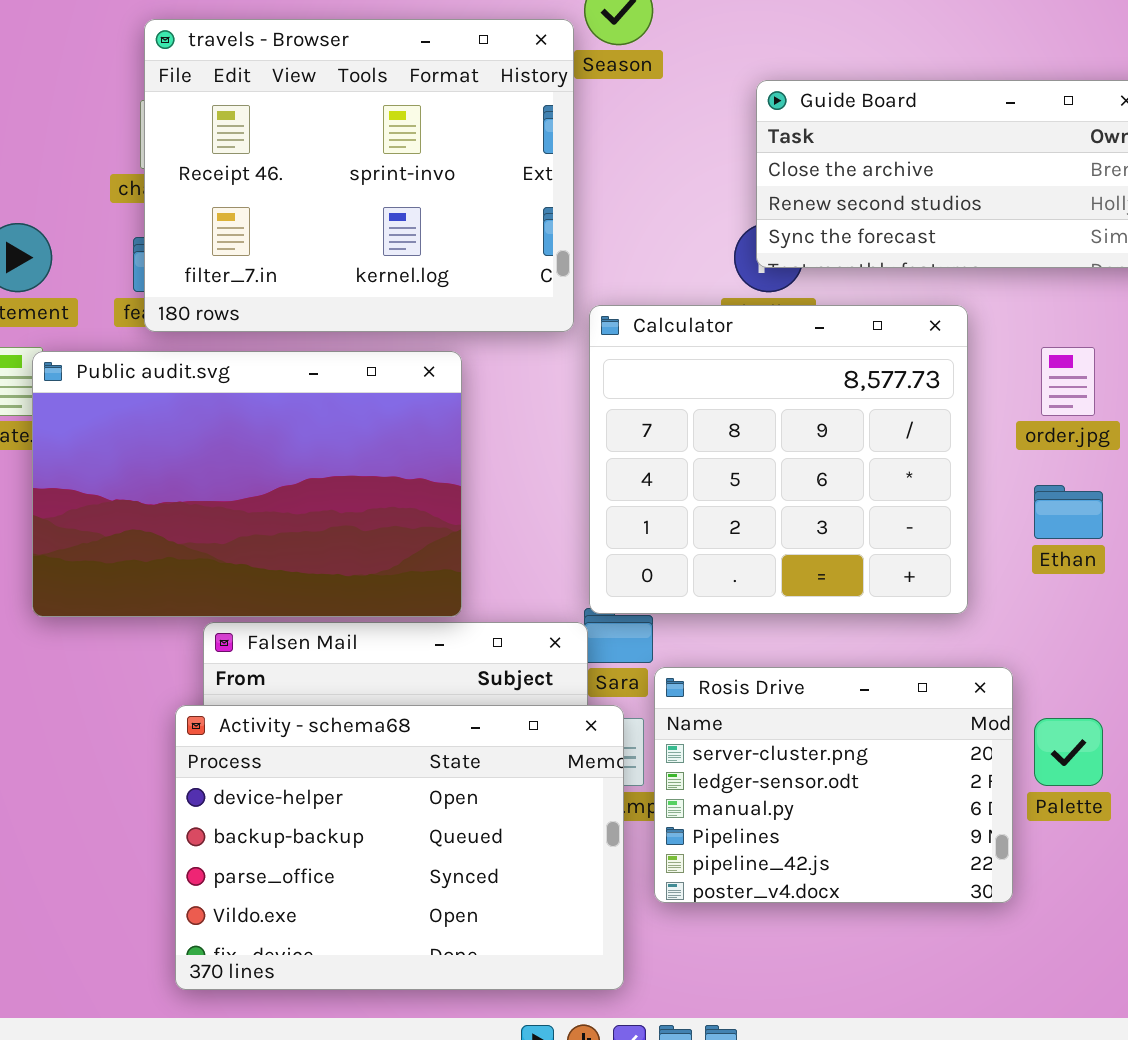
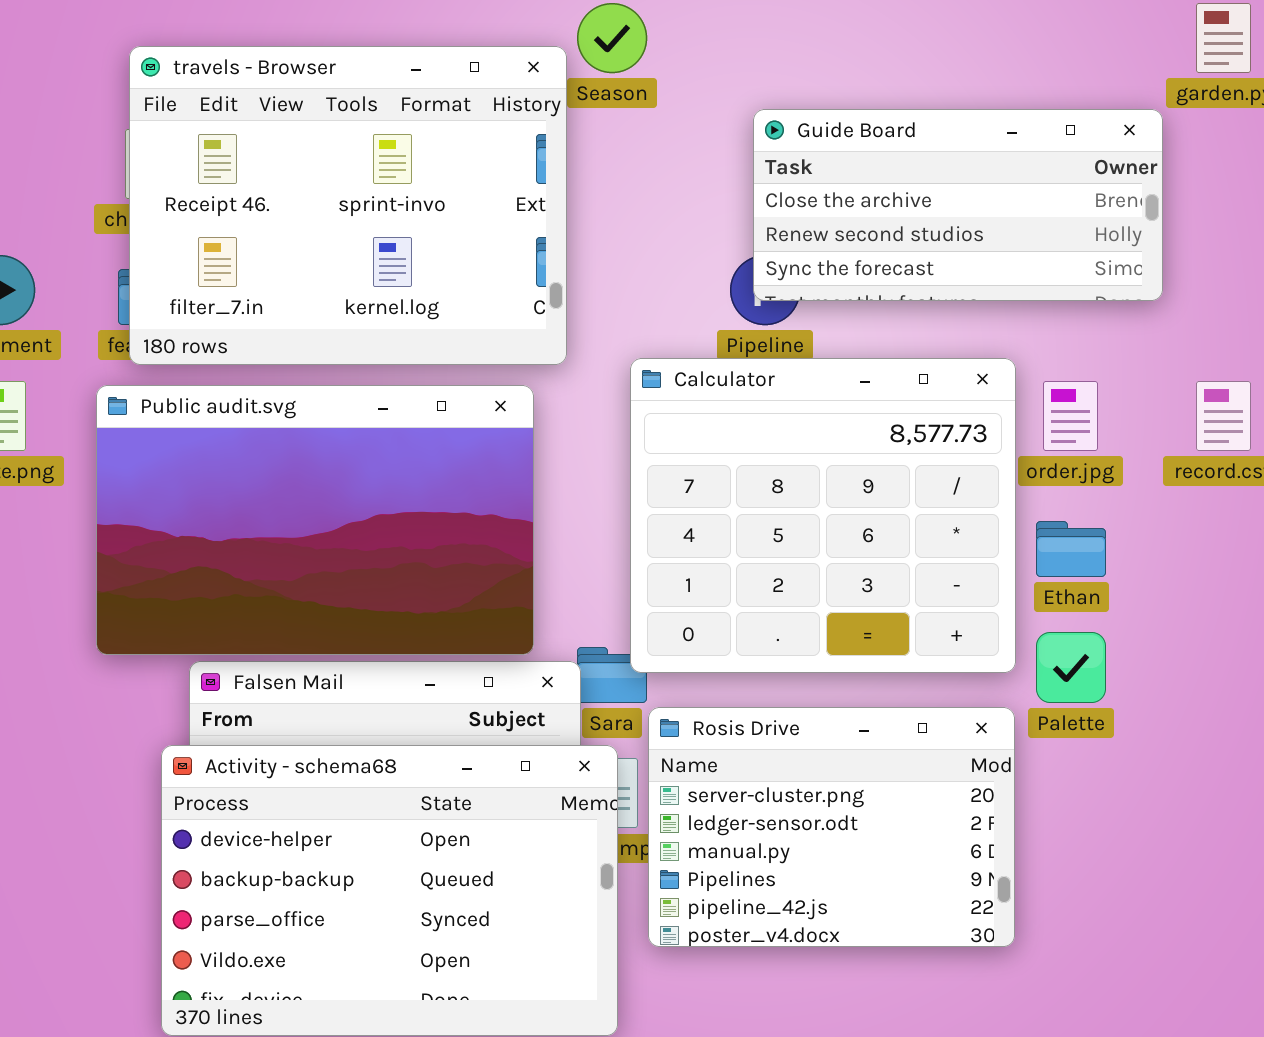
Calculator: [589,305,968,614] -> [630,358,1016,673], moved
Public audit.svg: [32,351,462,617] -> [96,385,534,655], moved
Palette: [1034,718,1103,786] -> [1036,632,1106,703], moved

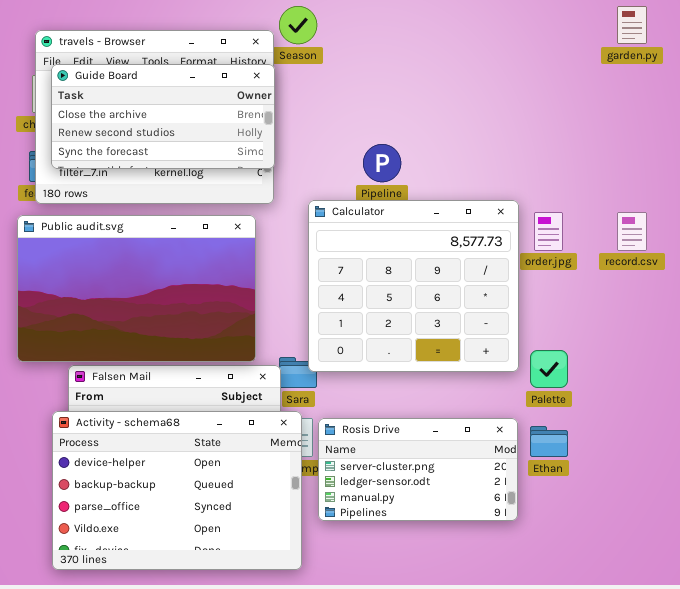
Guide Board: [753,109,1163,301] -> [51,64,275,169], moved
Ethan: [1036,521,1106,577] -> [530,426,568,457], moved
Rosis Drive: [648,707,1015,947] -> [318,418,518,521], resized

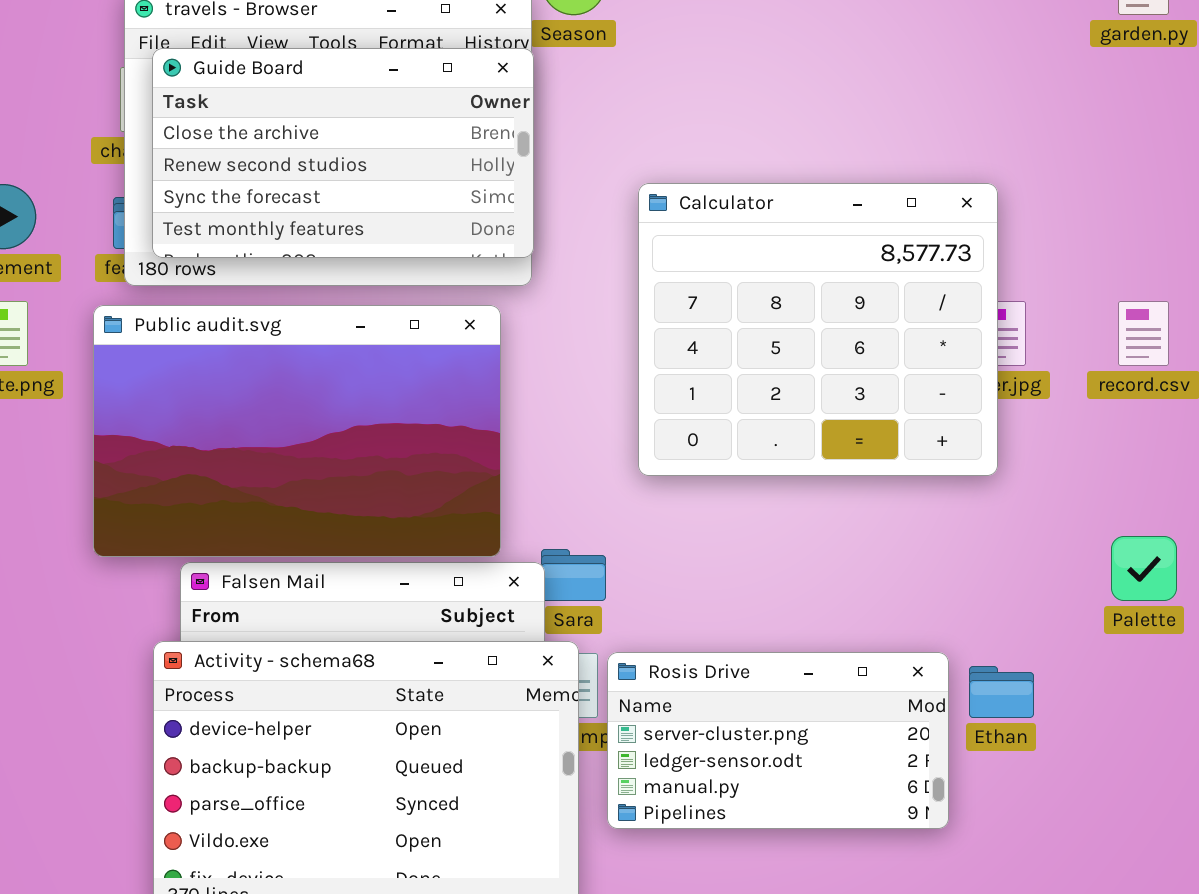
Guide Board: [51,64,275,169] -> [152,48,534,258], resized
Calculator: [308,200,519,372] -> [638,183,998,476], moved
Palette: [530,350,568,388] -> [1111,536,1177,601], moved

